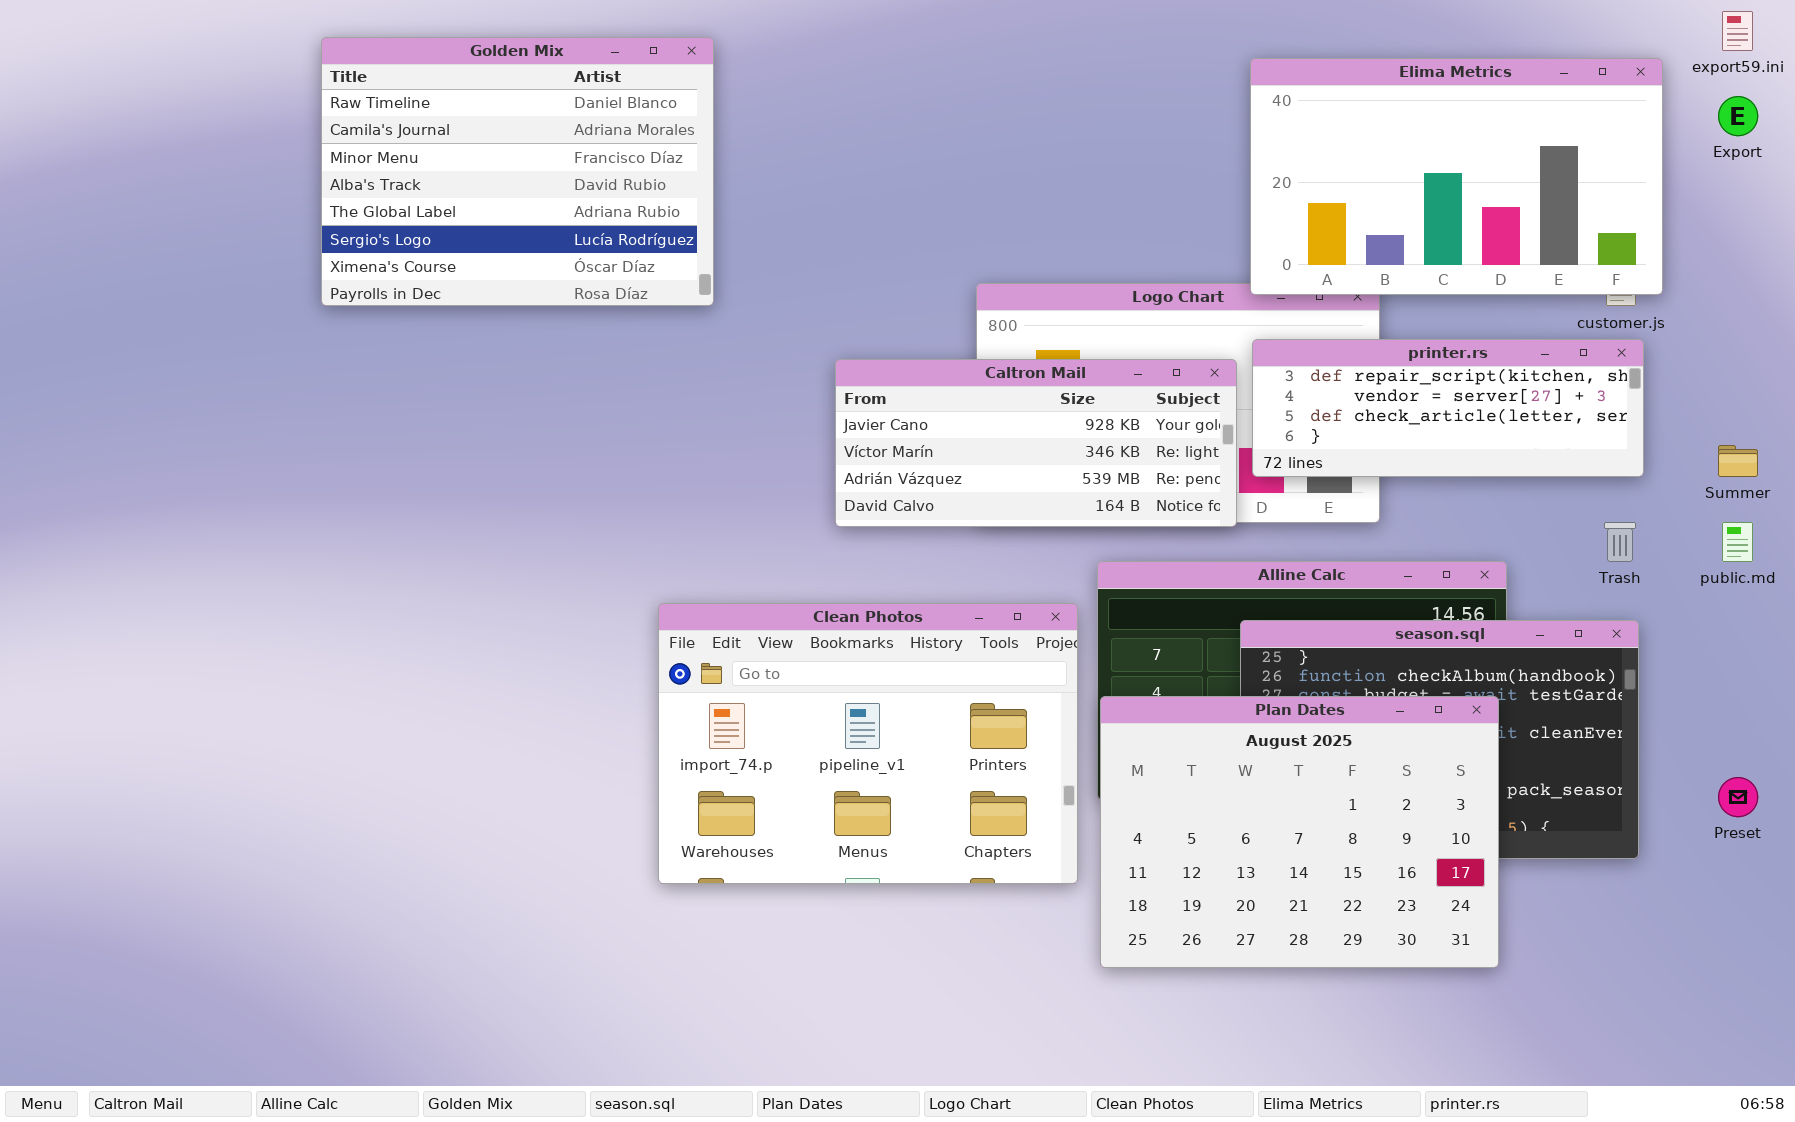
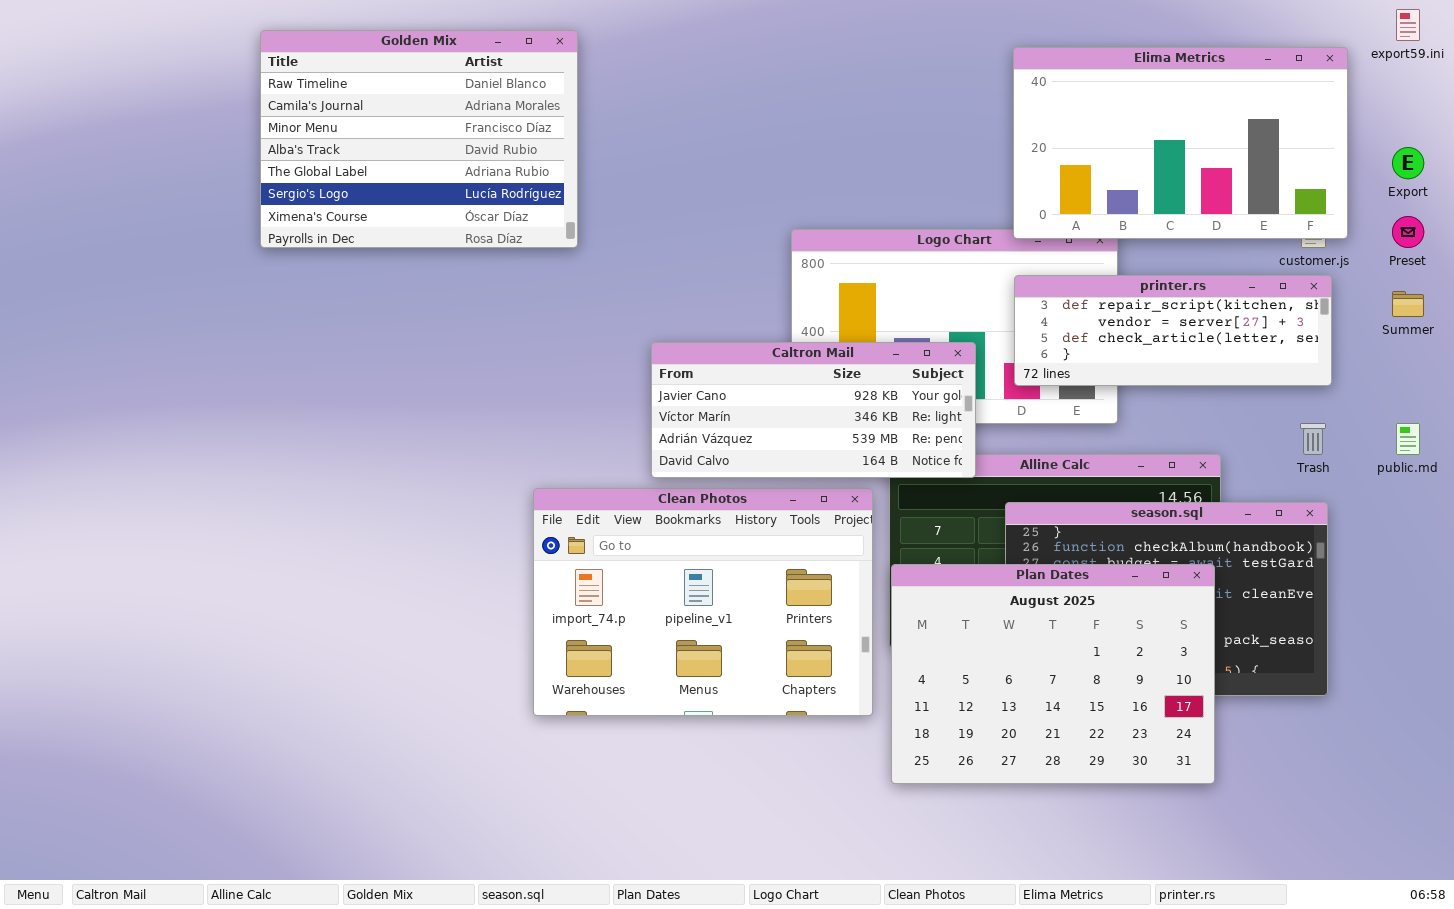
Export: [1718,96,1758,136] -> [1392,147,1424,179], moved
Caltron Mail: [835,359,1237,527] -> [651,342,976,478], moved
Summer: [1718,445,1758,477] -> [1392,291,1424,317], moved
Preset: [1718,777,1758,817] -> [1392,216,1424,248], moved

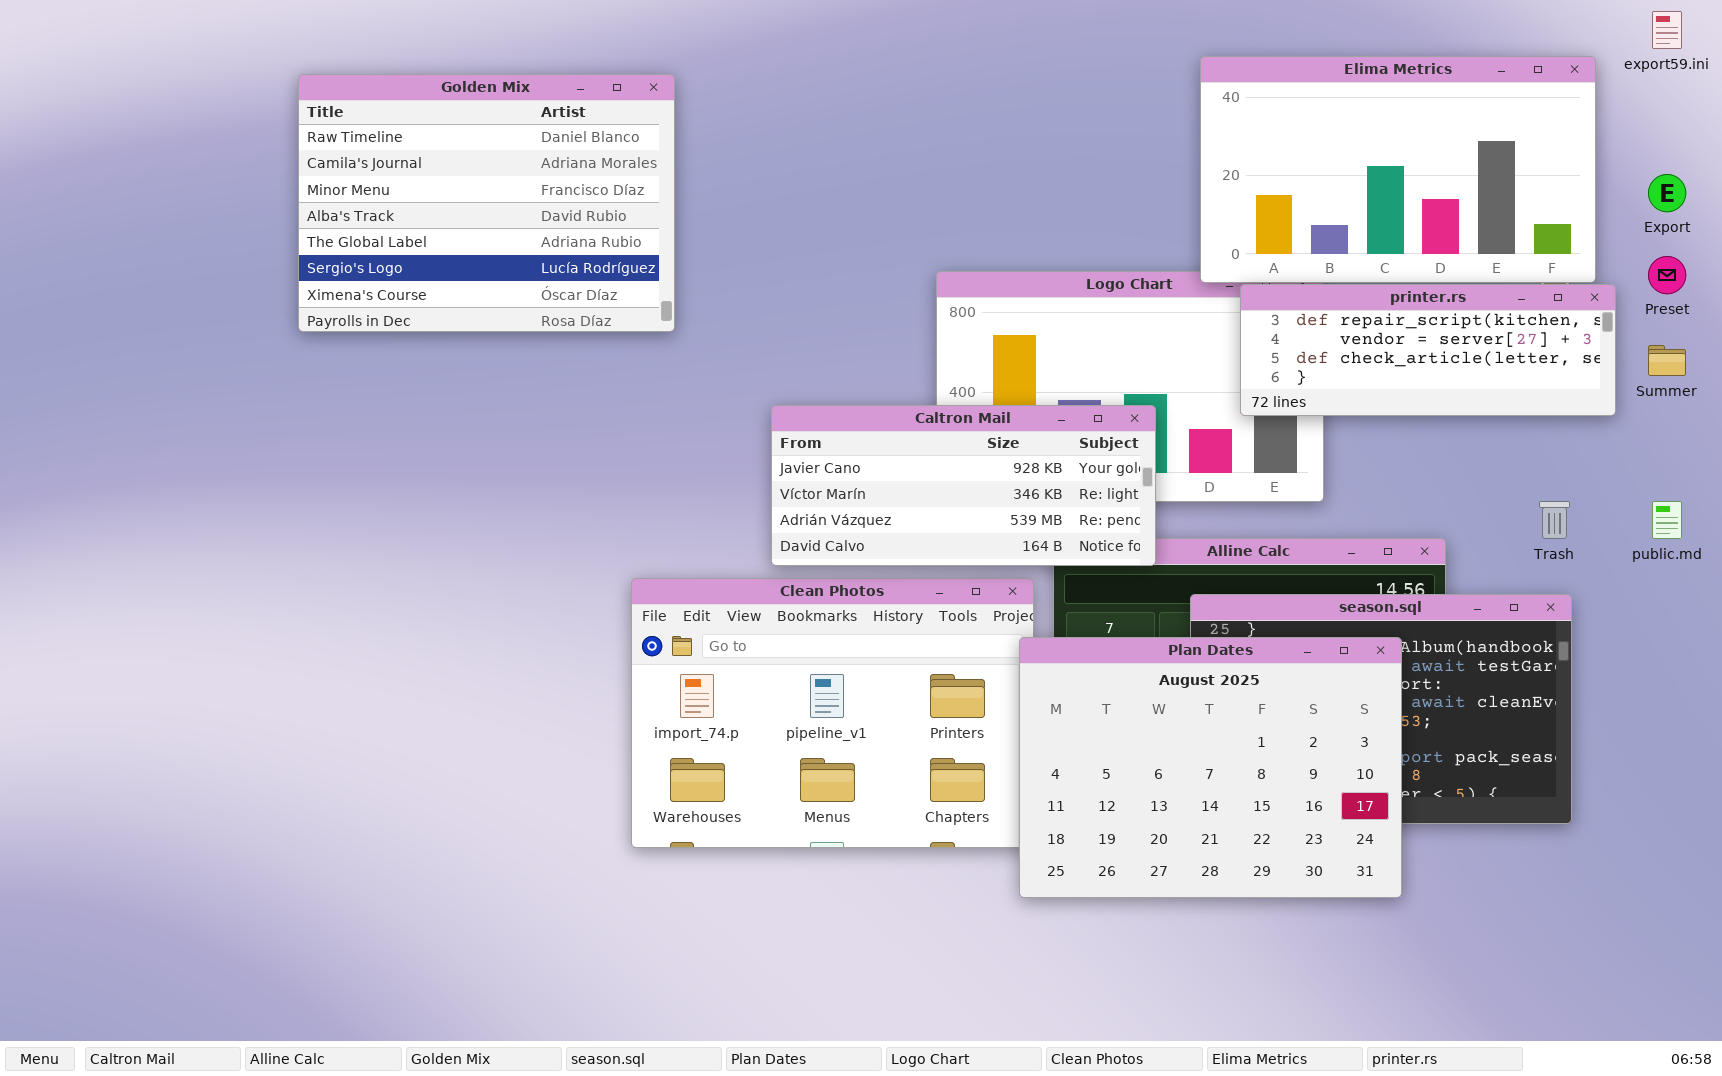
Golden Mix: [260,30,578,248] -> [298,74,675,332], moved
printer.rs: [1014,275,1332,386] -> [1240,284,1616,416], moved
Plan Dates: [891,564,1215,784] -> [1019,637,1402,898], moved

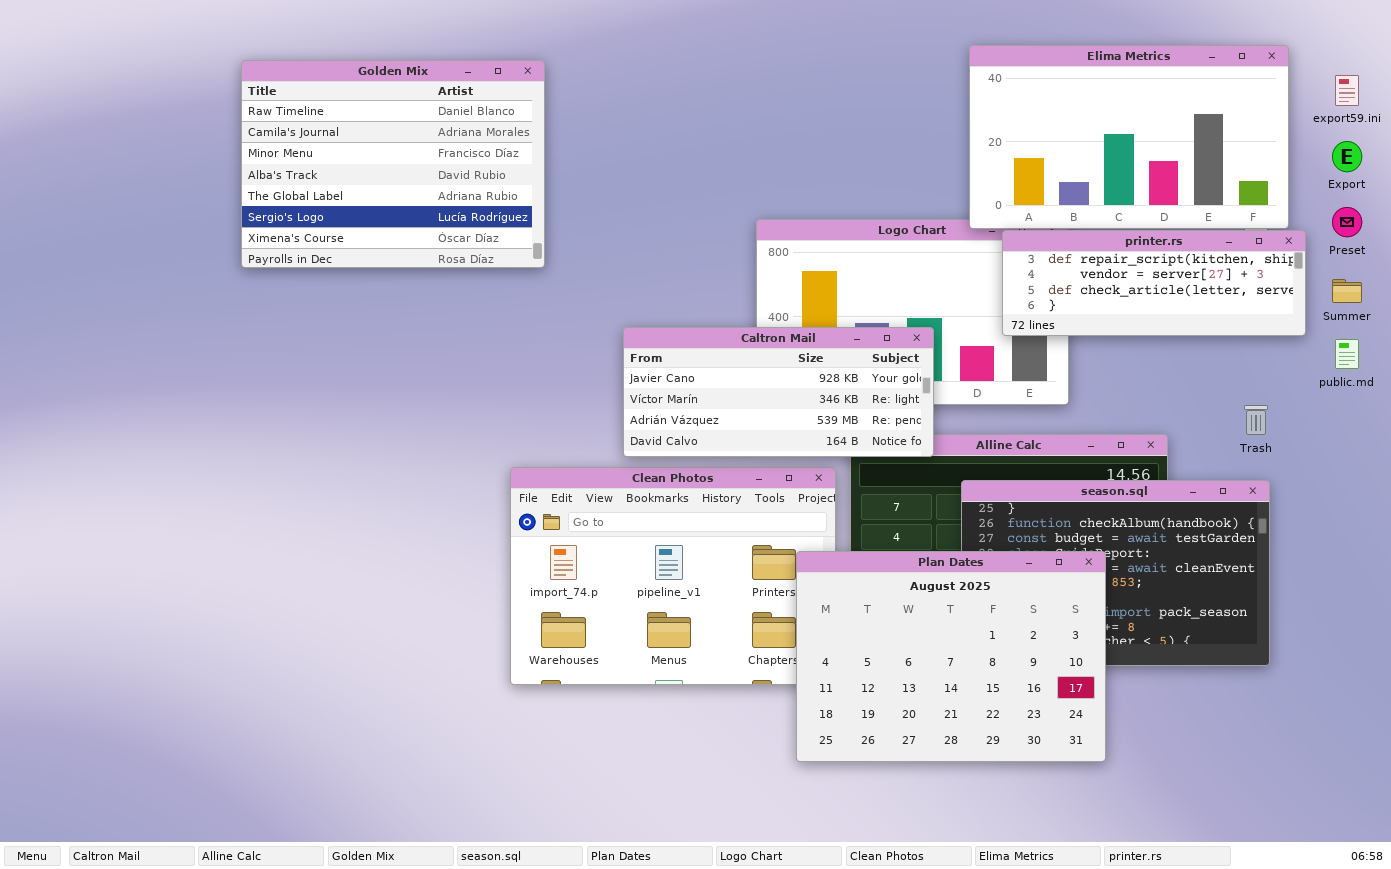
export59.ini: [1652,11,1682,49] -> [1335,75,1359,106], moved
public.md: [1652,501,1682,539] -> [1335,339,1359,369], moved
Plan Dates: [1019,637,1402,898] -> [796,551,1106,762], moved

